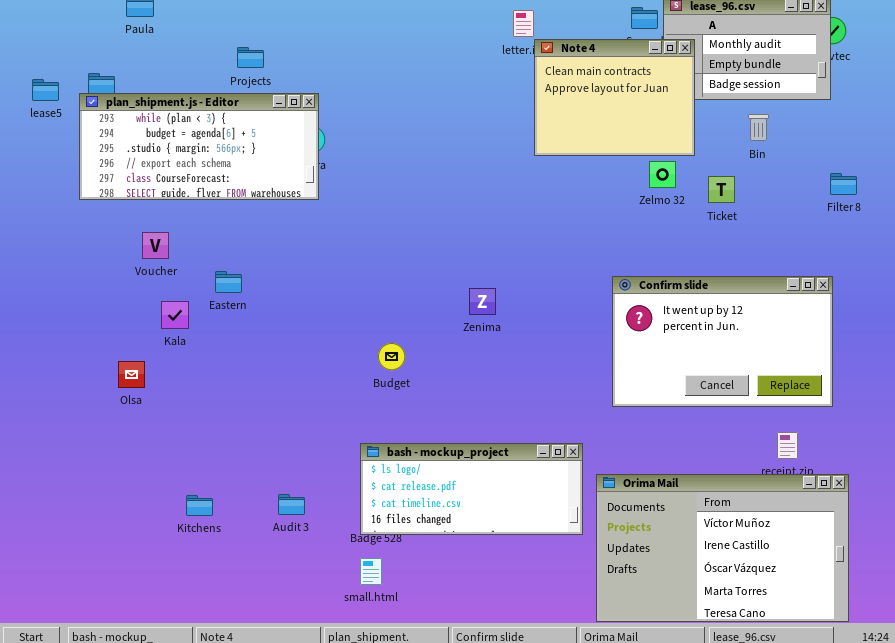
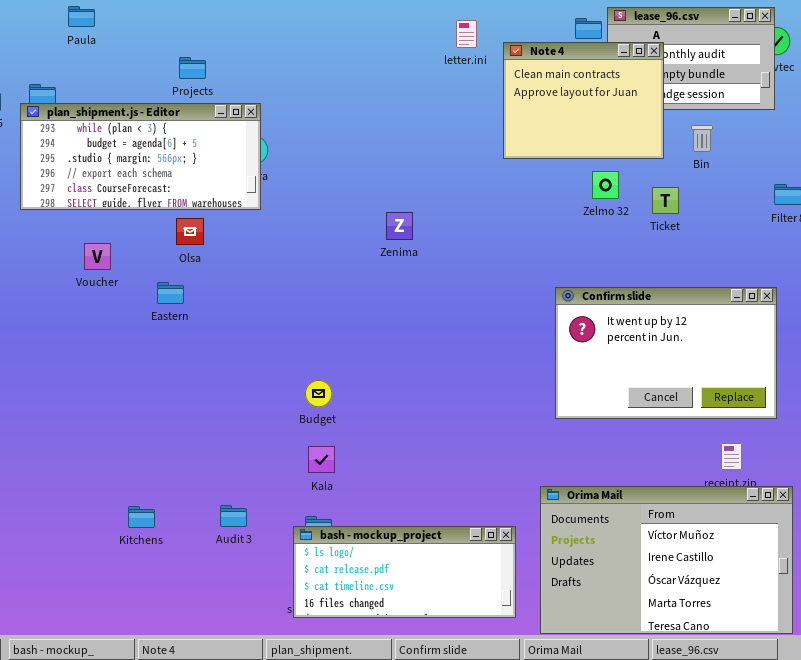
Note 4: [534,39,695,156] -> [503,42,664,159], moved
Zenima: [469,288,496,315] -> [386,212,413,240], moved
Kala: [161,301,189,329] -> [308,446,335,473], moved
Budget: [378,343,405,370] -> [305,380,332,407], moved
Olsa: [118,361,145,388] -> [176,218,204,245], moved
bash - mockup_project: [360,443,583,535] -> [293,526,516,618], moved

